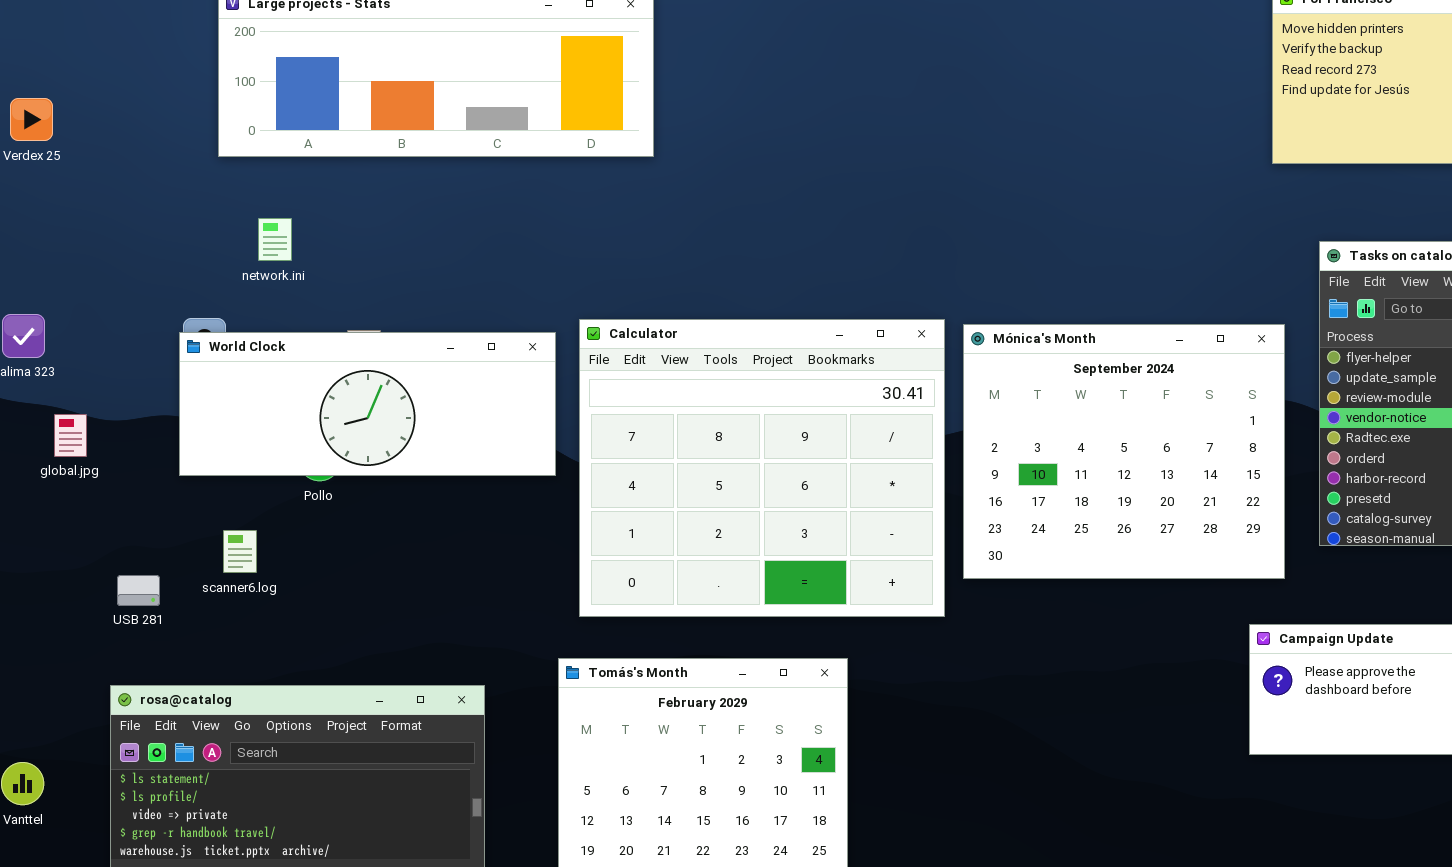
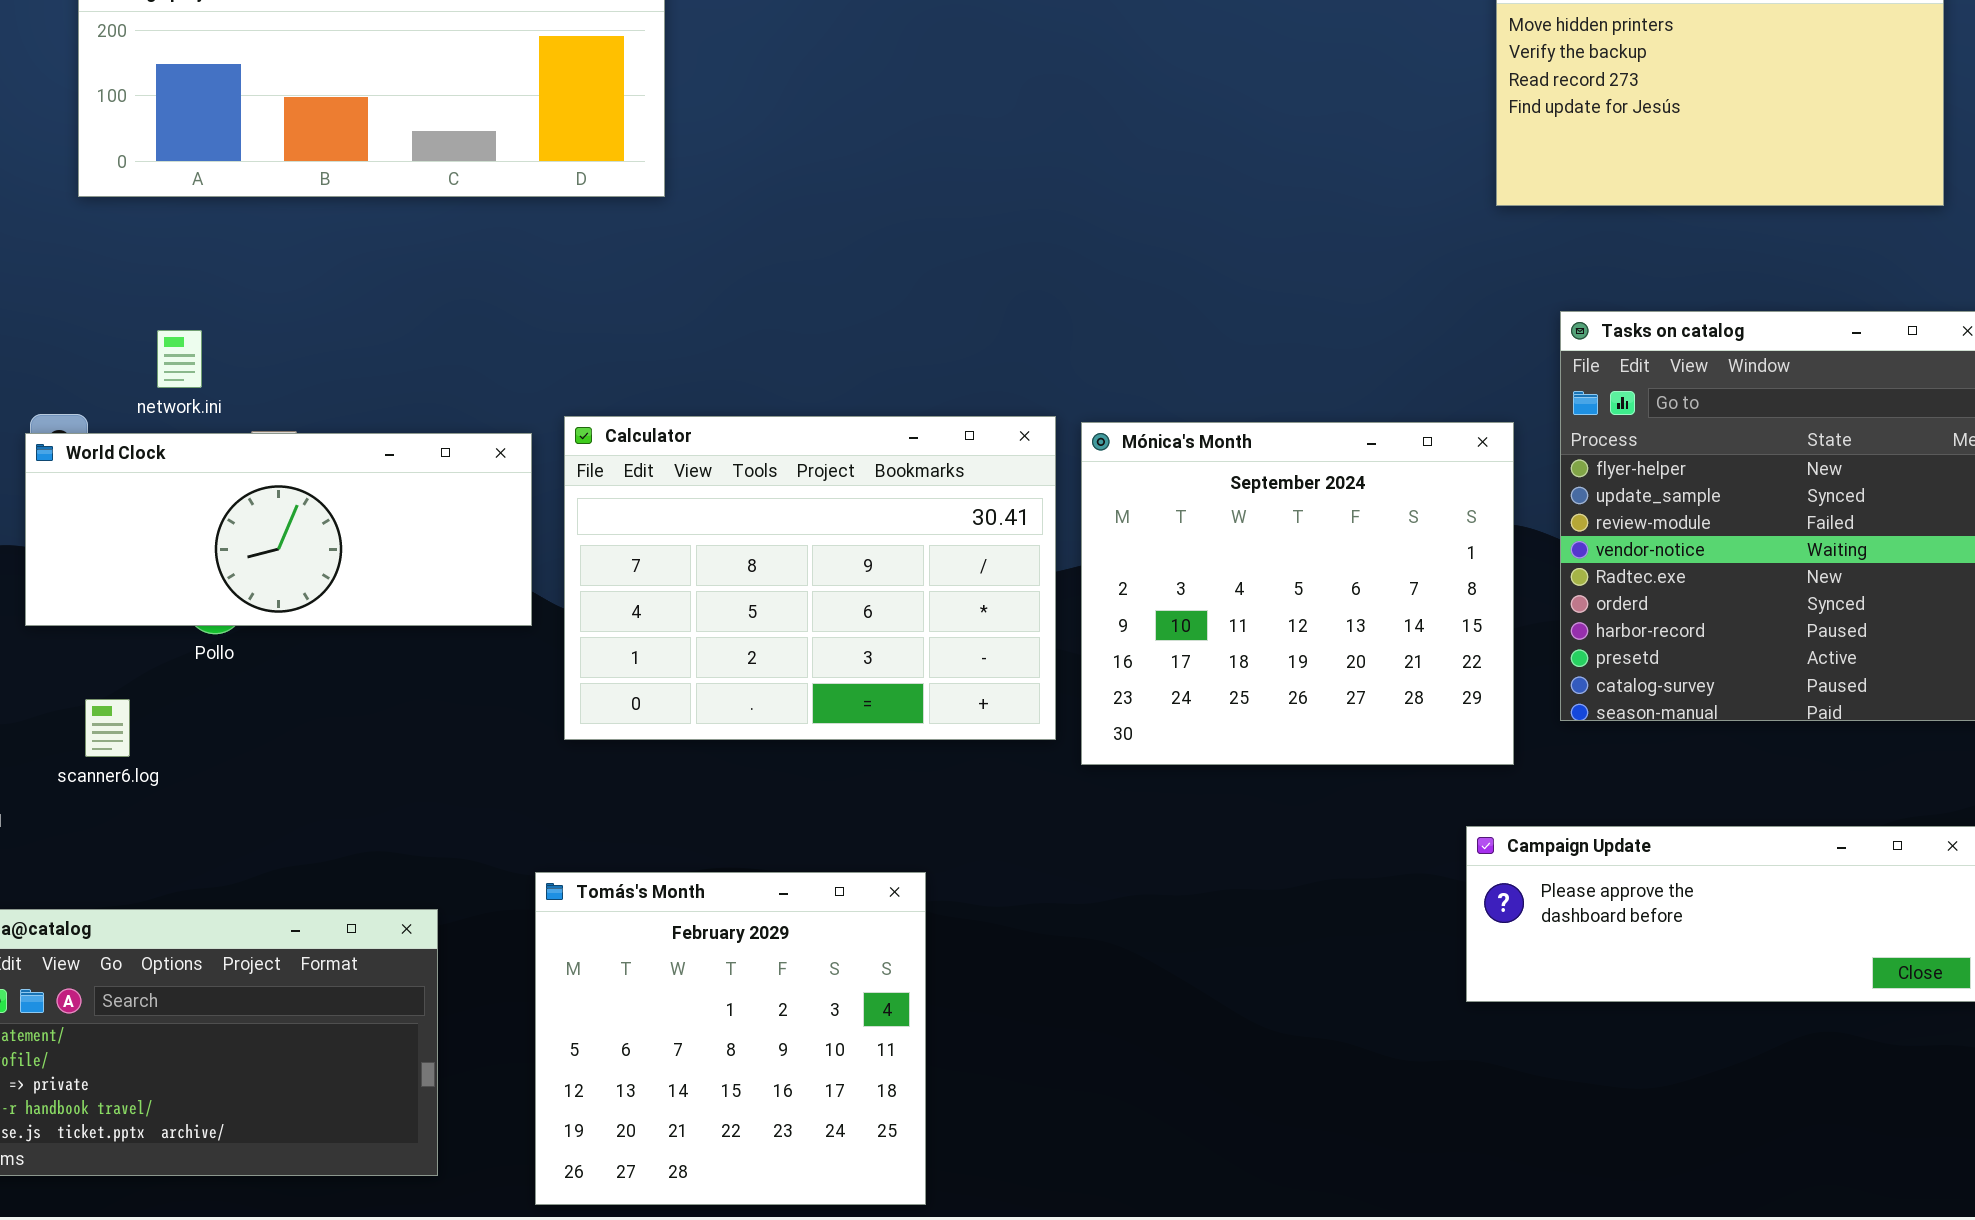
network.ini: [258,218,292,261] -> [157,330,202,388], moved
Calculator: [579,319,945,617] -> [564,416,1056,740], resized

